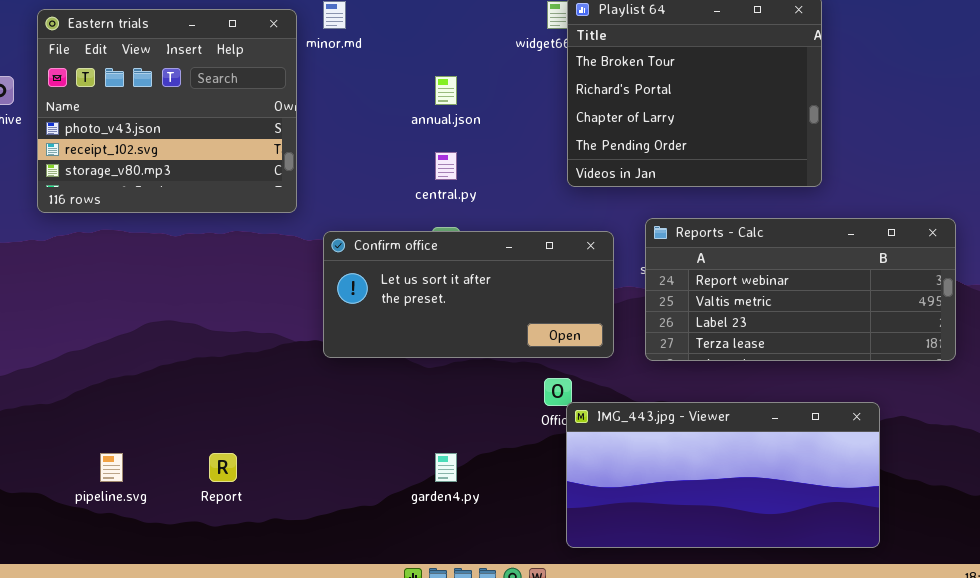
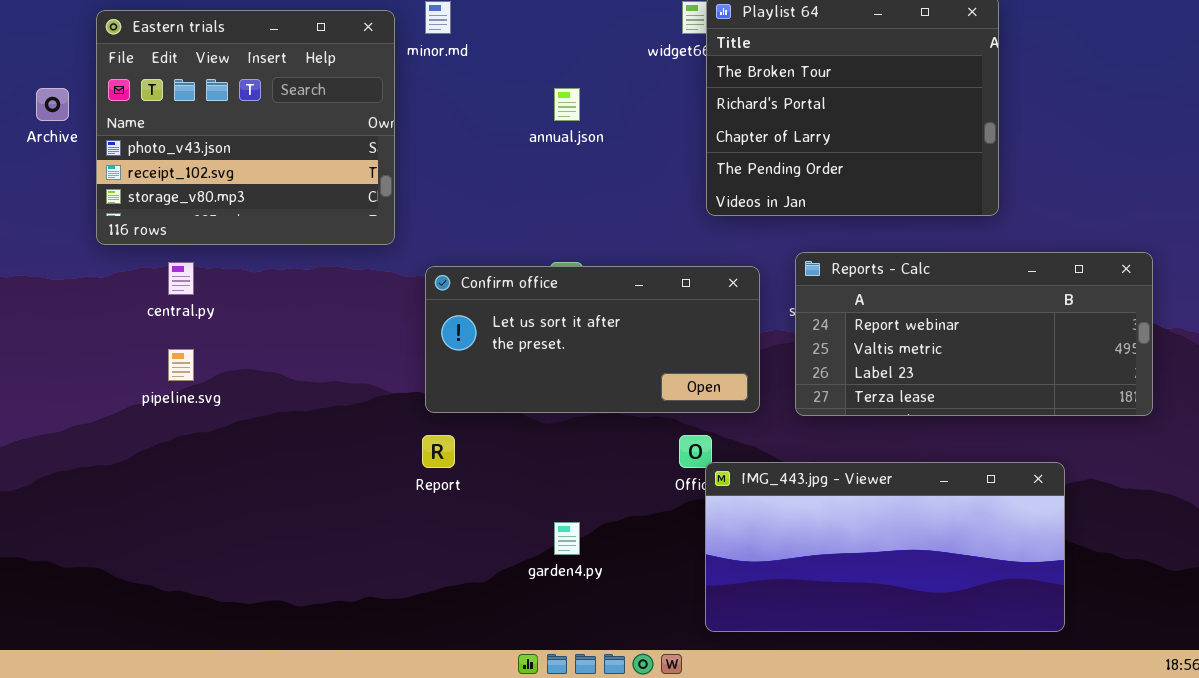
central.py: [435,152,457,180] -> [168,262,194,295], moved
pipeline.svg: [100,453,123,482] -> [168,349,194,381], moved
Report: [209,453,237,482] -> [422,435,455,468], moved

